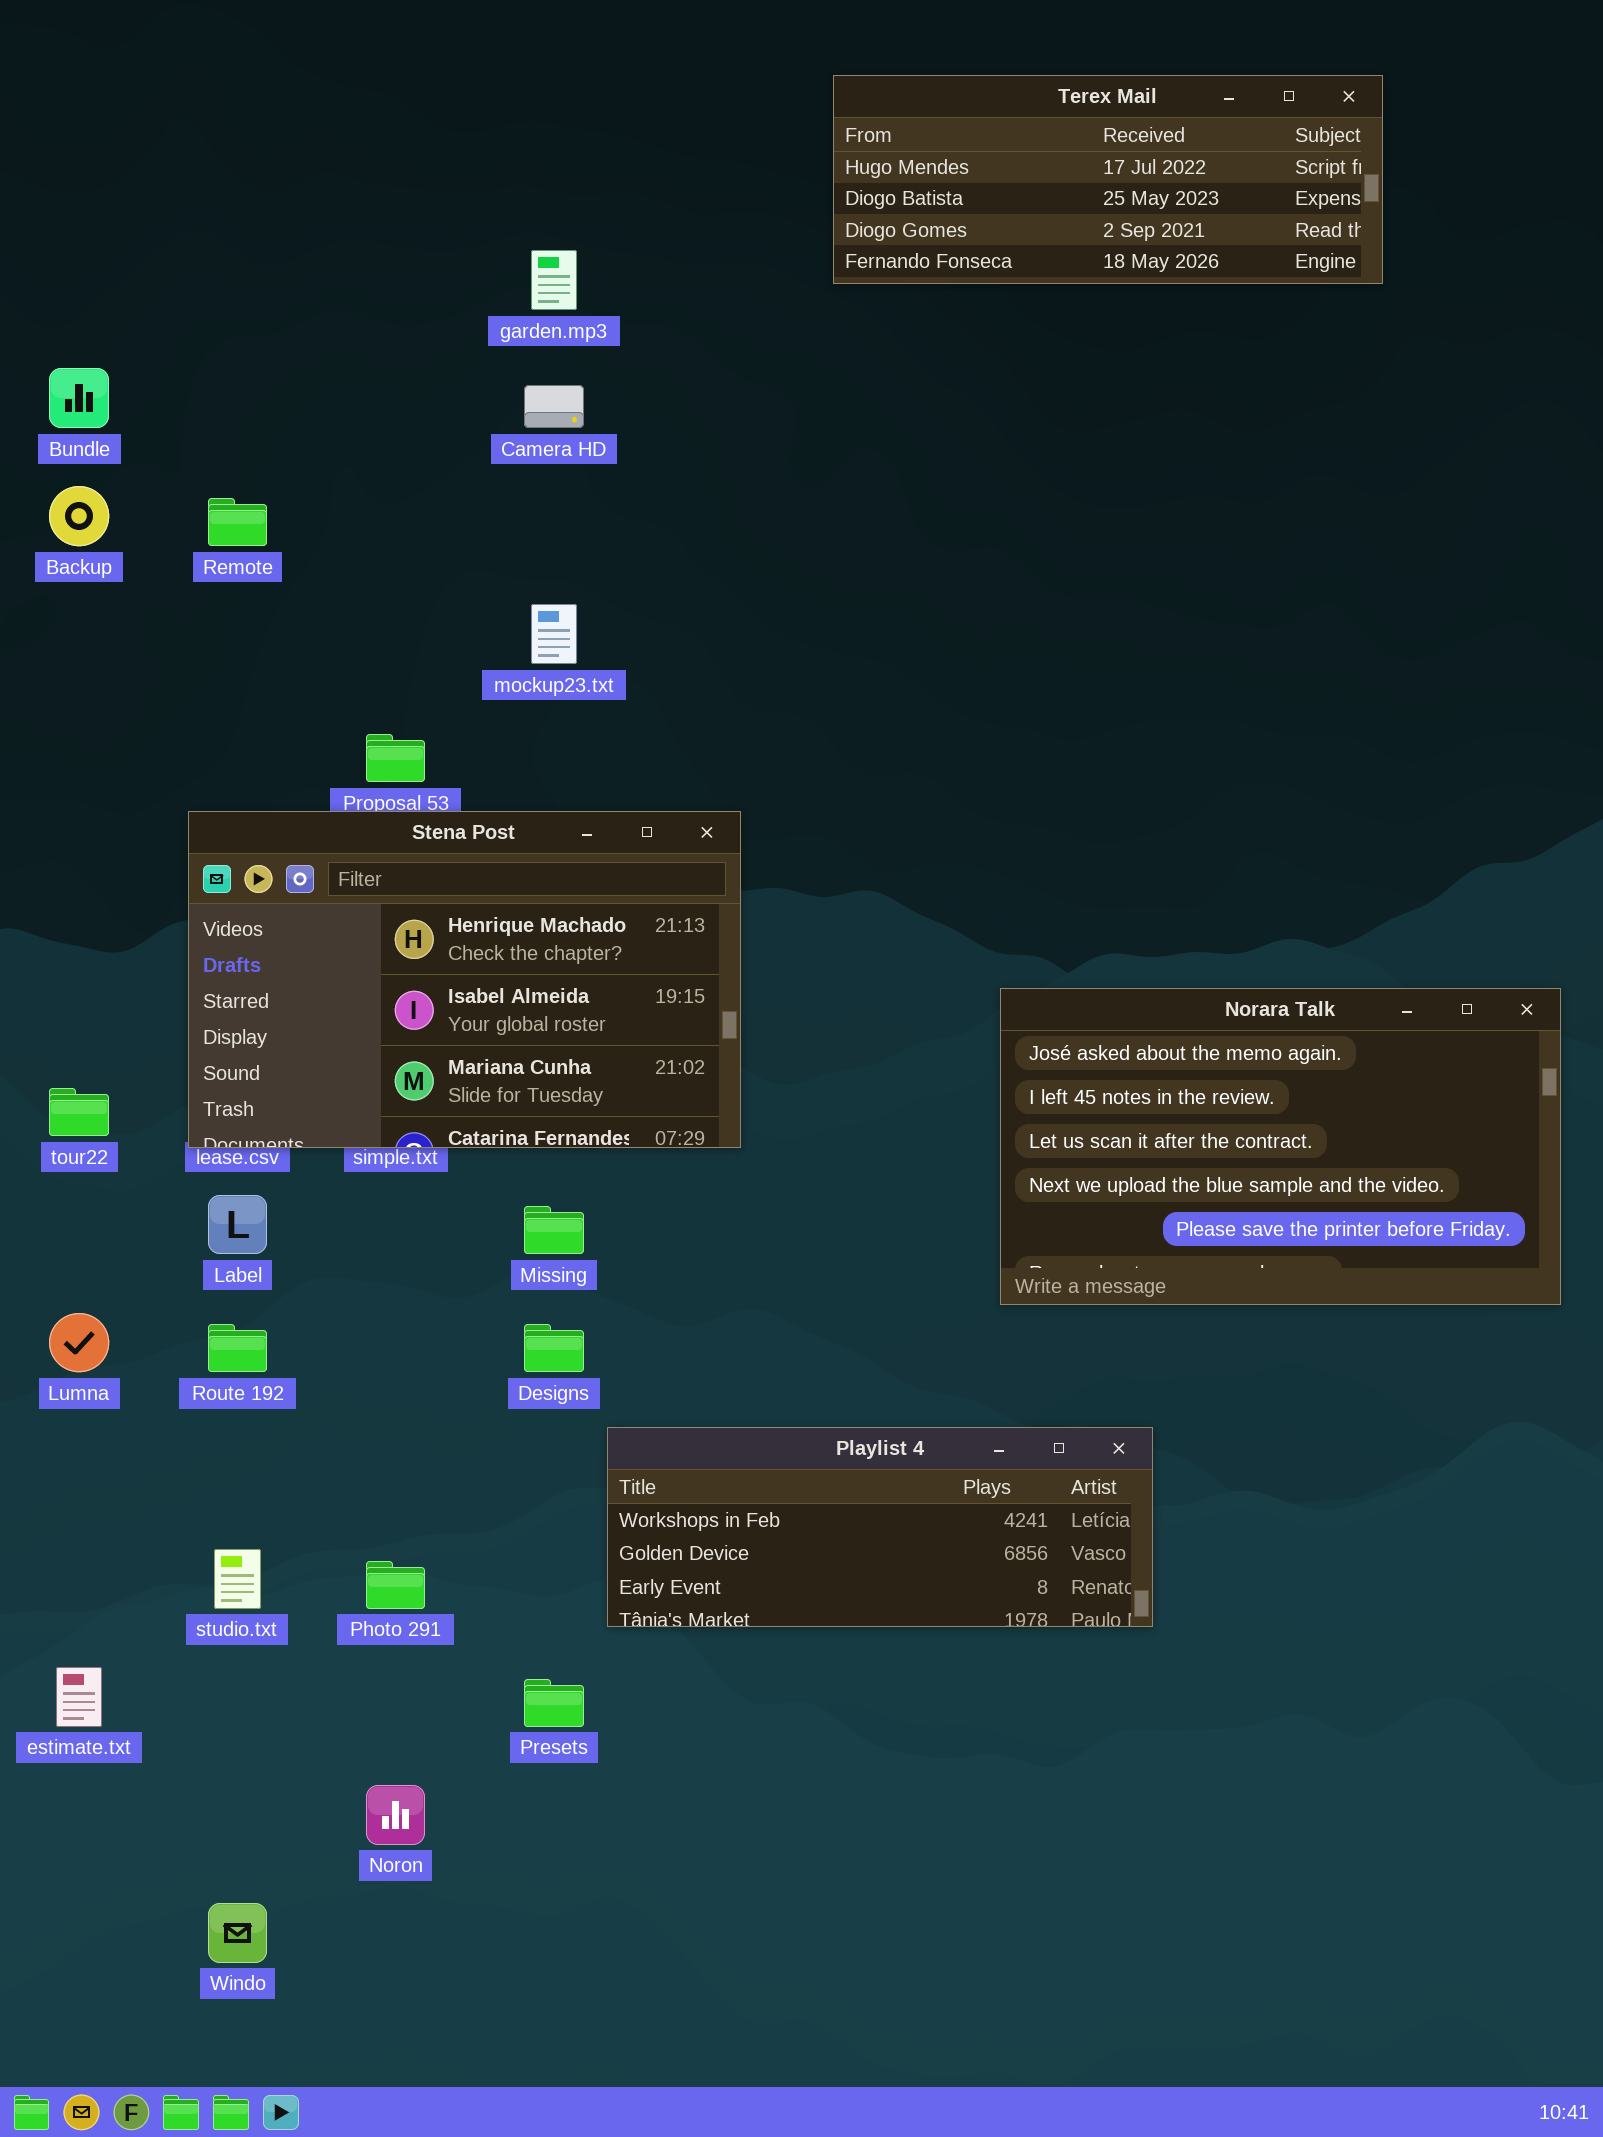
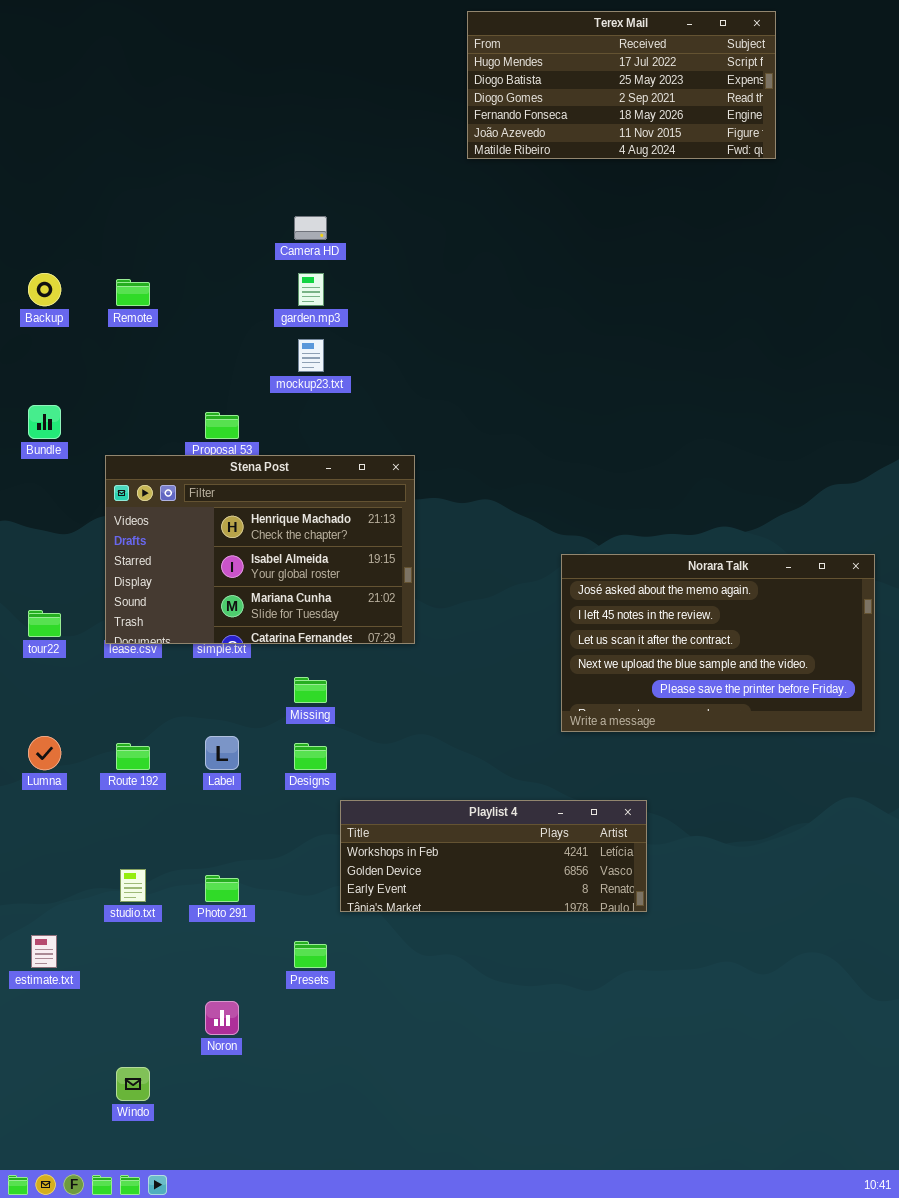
Terex Mail: [833,75,1383,284] -> [467,11,776,159], resized
garden.mp3: [531,250,577,310] -> [298,273,324,306], moved
Bundle: [49,368,109,428] -> [28,405,61,439], moved
Label: [208,1195,267,1254] -> [205,736,239,770], moved

